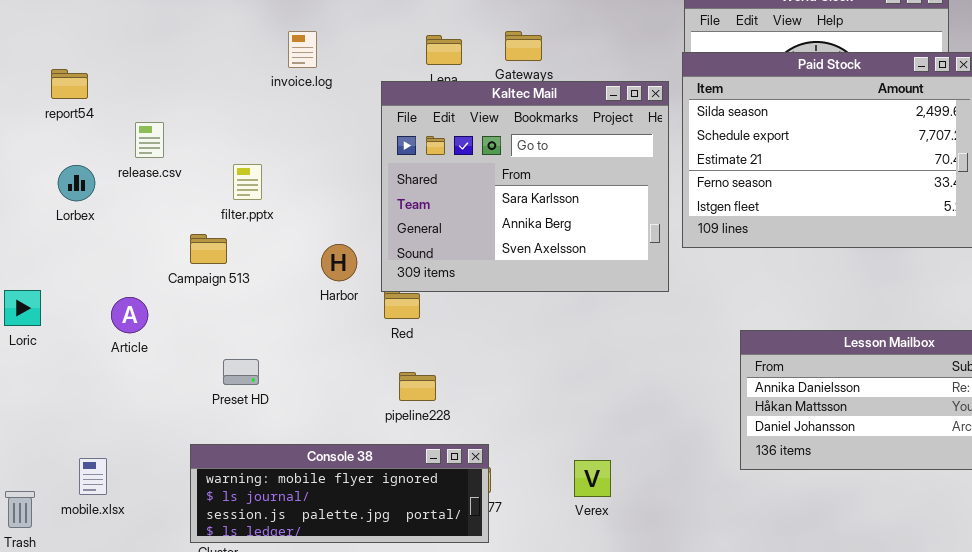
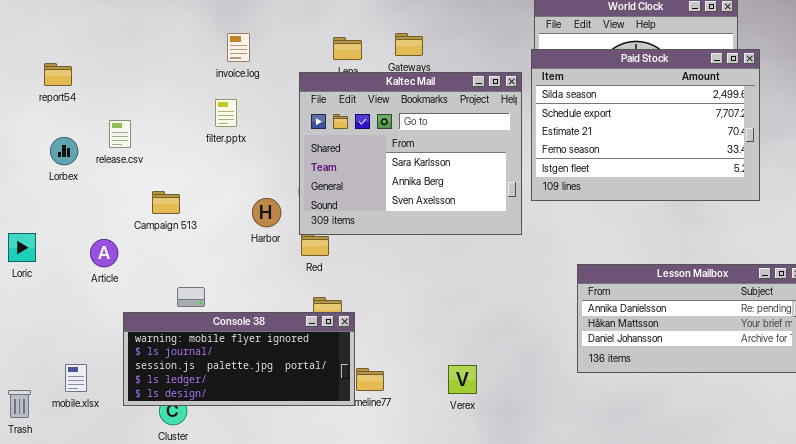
release.csv: [135,122,164,158] -> [109,120,131,148], moved
filter.pptx: [233,164,262,200] -> [215,99,237,127], moved
Console 38: [190,444,489,543] -> [123,312,355,406], moved, resized

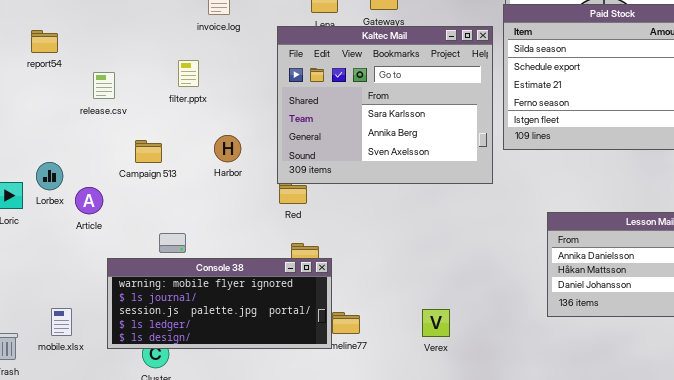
report54: [44,63,72,86] -> [31,30,58,53], moved
filter.pptx: [215,99,237,127] -> [178,60,199,87], moved
Lorbex: [50,137,78,165] -> [36,162,63,190], moved
Harbor: [252,198,281,227] -> [214,135,241,162], moved

